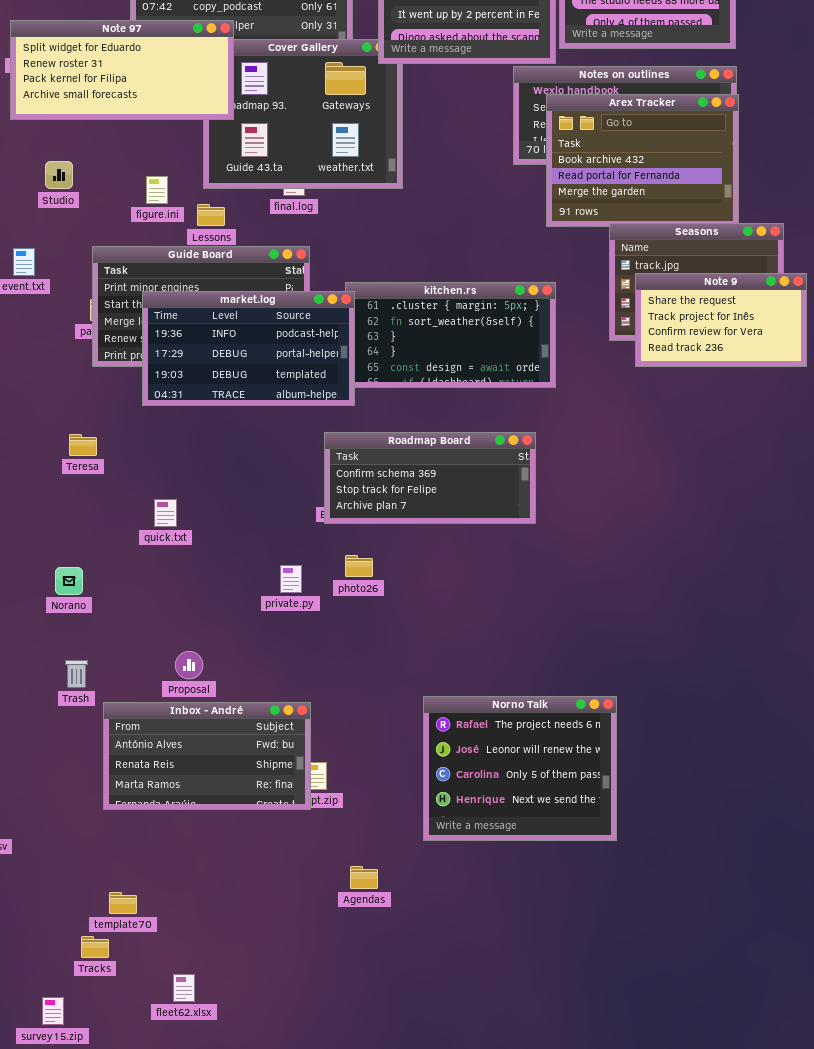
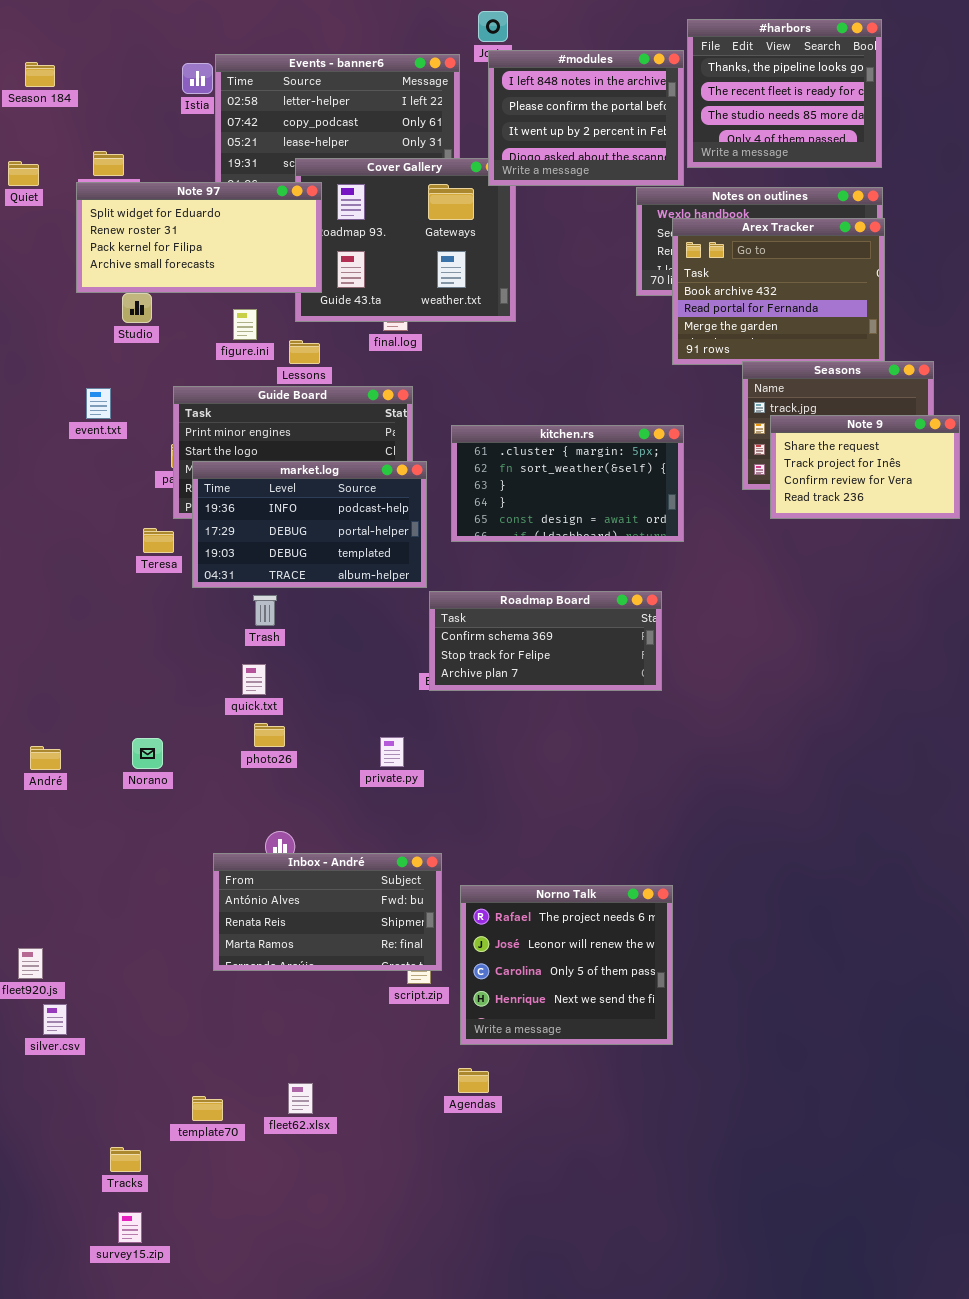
Note 97: [10,20,234,120] -> [76,182,322,293], moved
market.log: [142,291,355,406] -> [192,461,427,588], moved
Teresa: [69,434,97,456] -> [143,528,174,553], moved
photo26: [345,555,373,577] -> [254,723,285,747], moved
Trash: [65,660,88,688] -> [253,595,277,626], moved
Norno Talk: [423,696,617,841] -> [460,885,673,1045], moved
Inbox - André: [103,702,311,810] -> [213,853,442,971], moved
Tracks: [81,936,109,958] -> [110,1147,141,1172], moved
fleet62.xlsx: [173,974,195,1002] -> [288,1083,313,1114], moved

